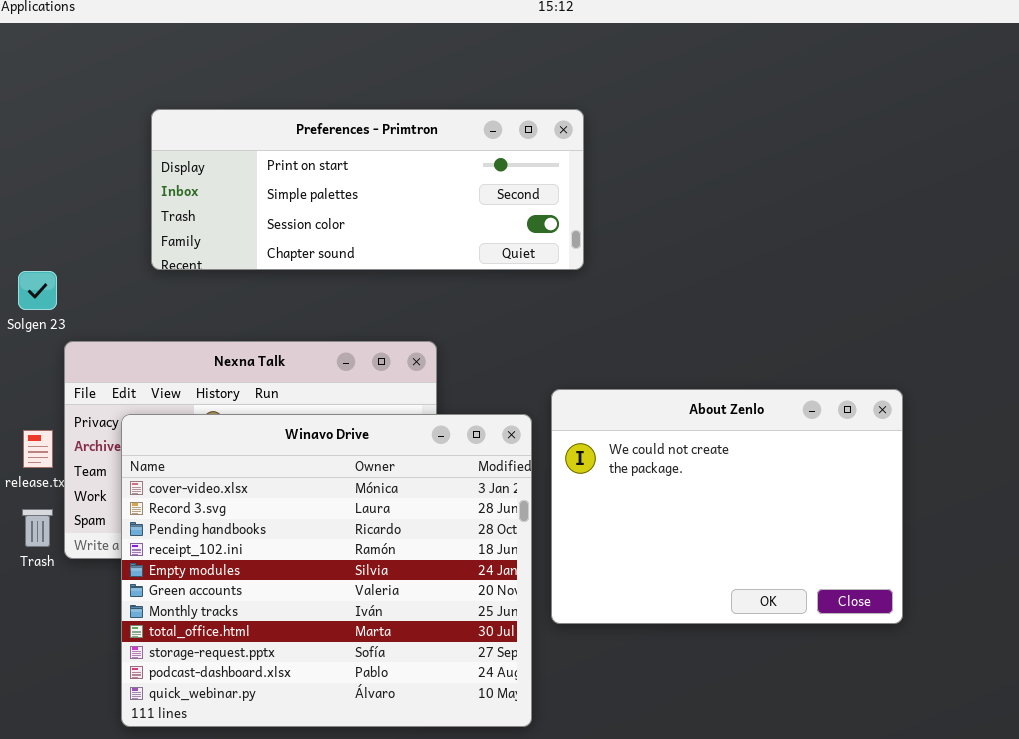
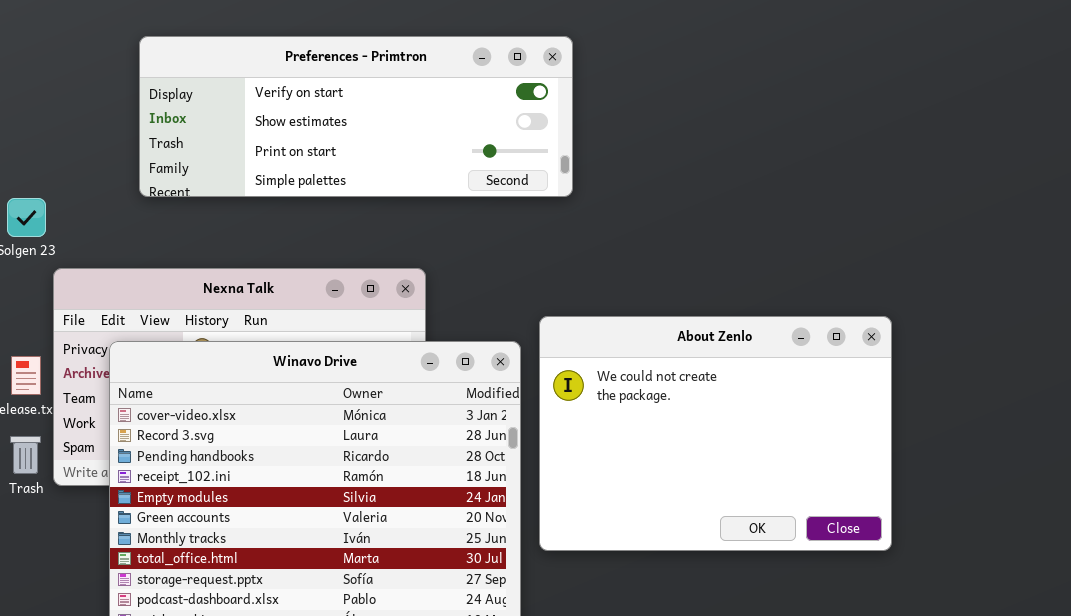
Preferences - Primtron: [151,109,584,270] -> [139,36,573,197], scrolled up 2 rows

